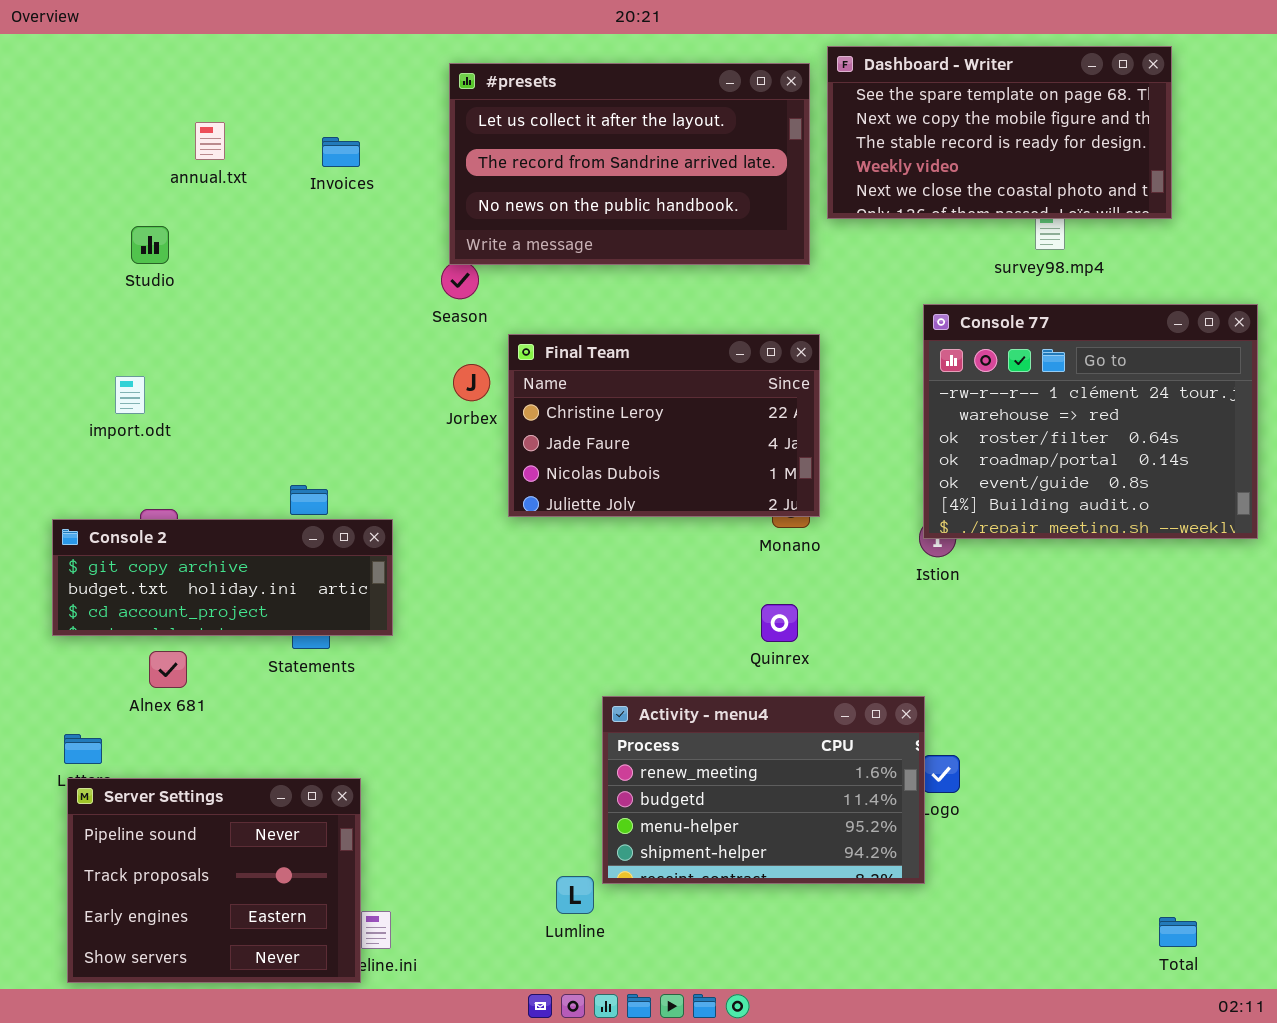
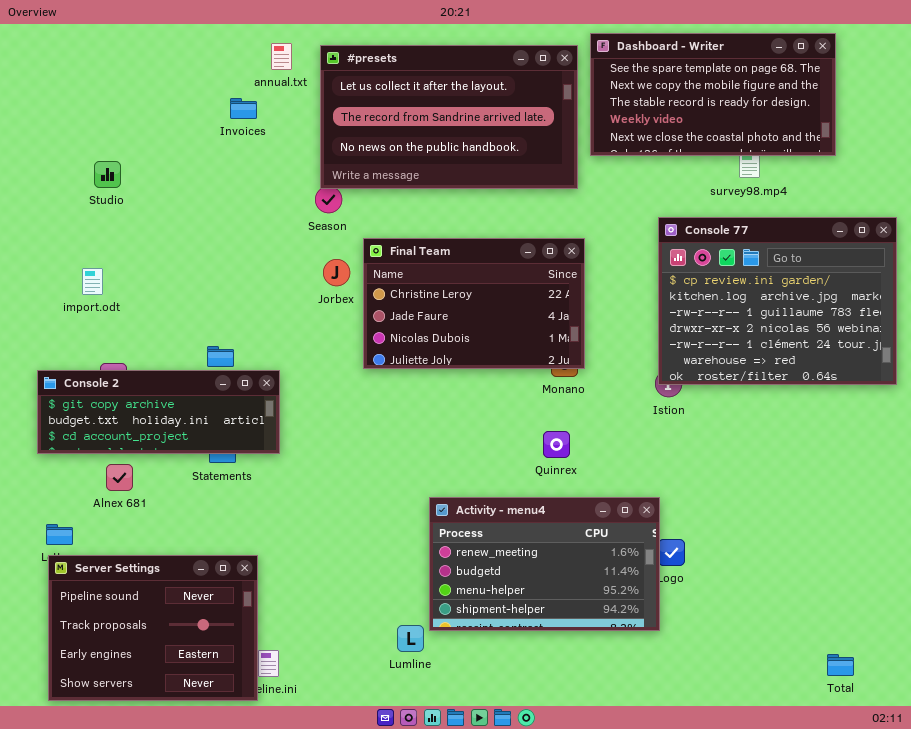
annual.txt: [195,122,225,160] -> [271,43,292,70], moved
Console 77: [923,304,1258,539] -> [658,217,897,385], scrolled up 4 rows

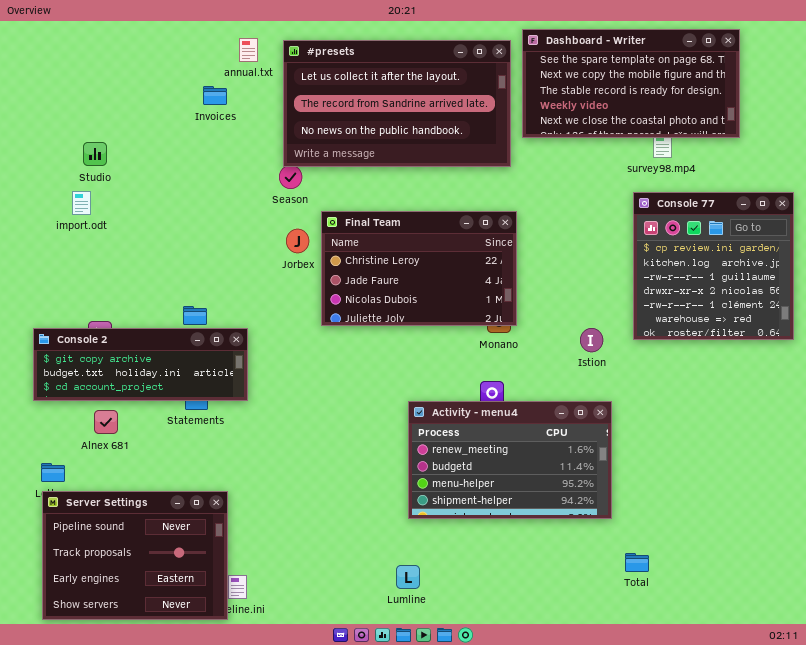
Console 77: [658,217,897,385] -> [633,192,794,340], resized
import.odt: [82,268,103,295] -> [72,191,91,215], moved
Activity - menu4: [429,497,660,631] -> [408,401,612,519], moved
Lumline: [397,625,424,652] -> [396,565,420,589], moved
Total: [827,654,854,676] -> [625,553,649,572], moved

